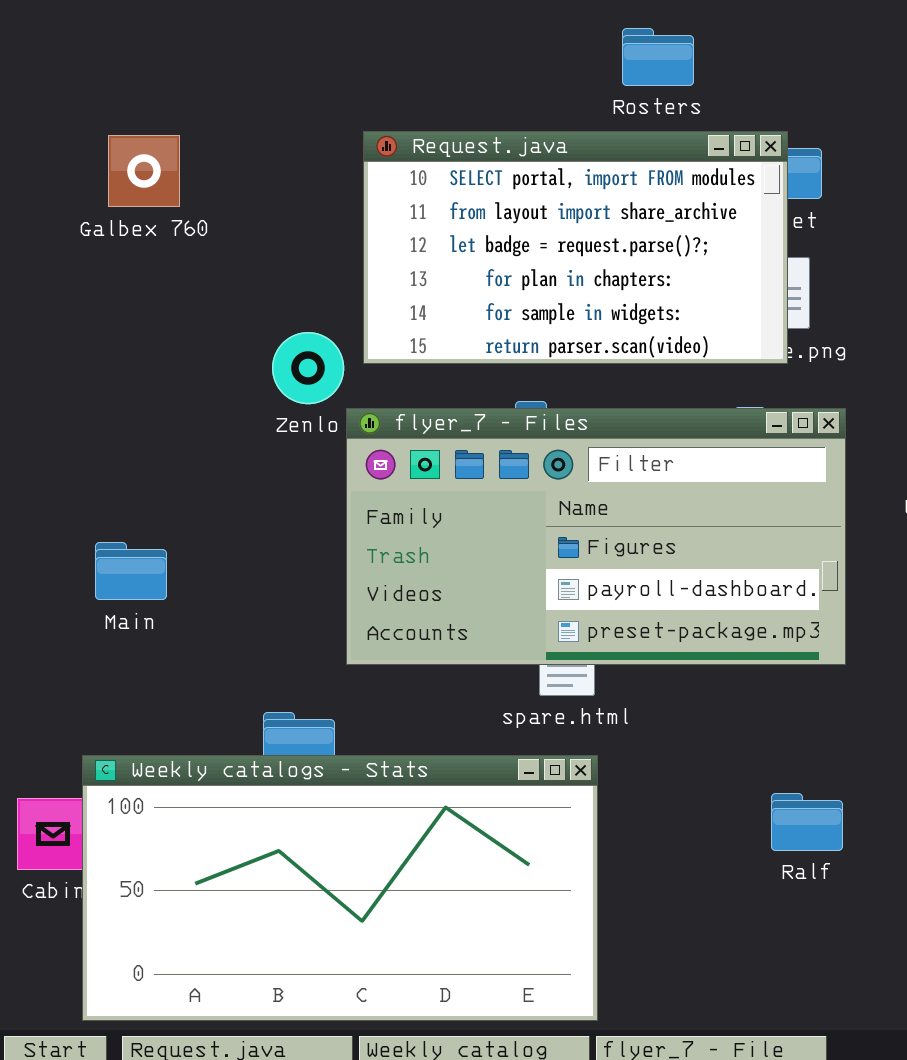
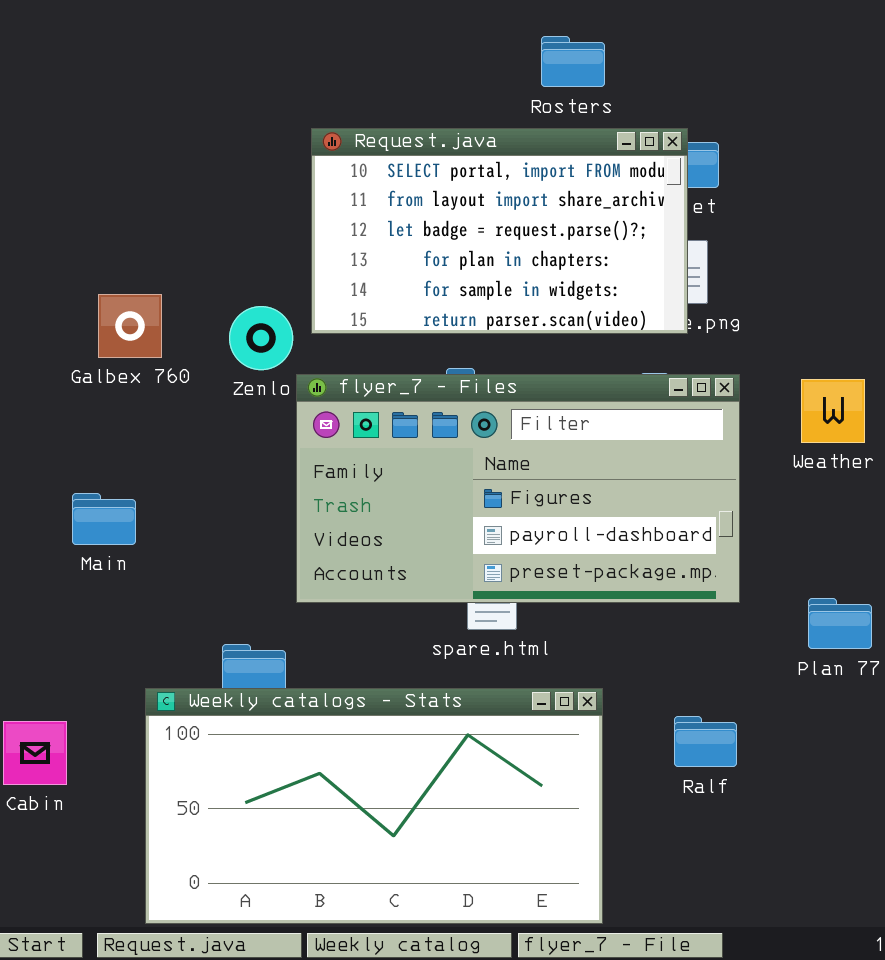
Galbex 760: [108,135,180,207] -> [98,294,162,358], moved
Weekly catalogs - Stats: [82,755,598,1021] -> [145,688,603,924], moved

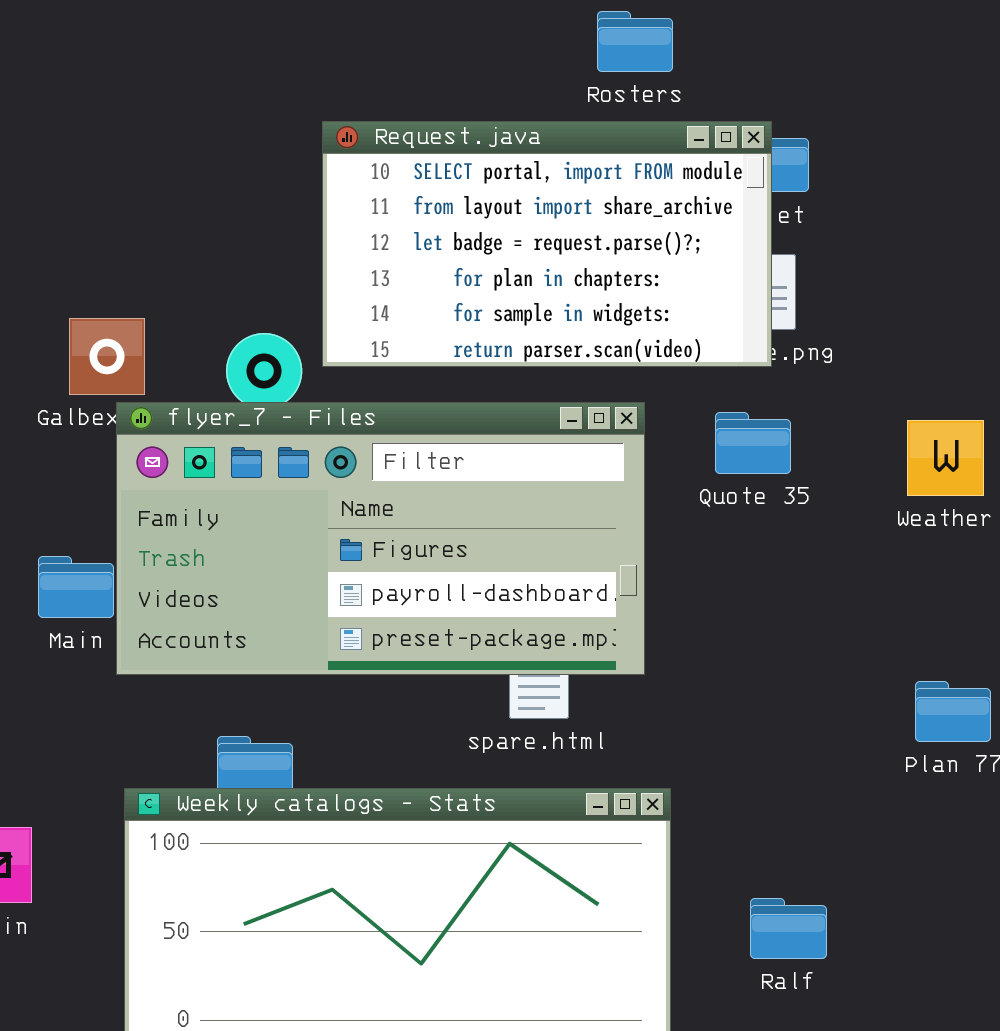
flyer_7 - Files: [296,374,740,603] -> [116,402,645,675], moved
Ralf: [674,716,737,767] -> [750,898,827,959], moved

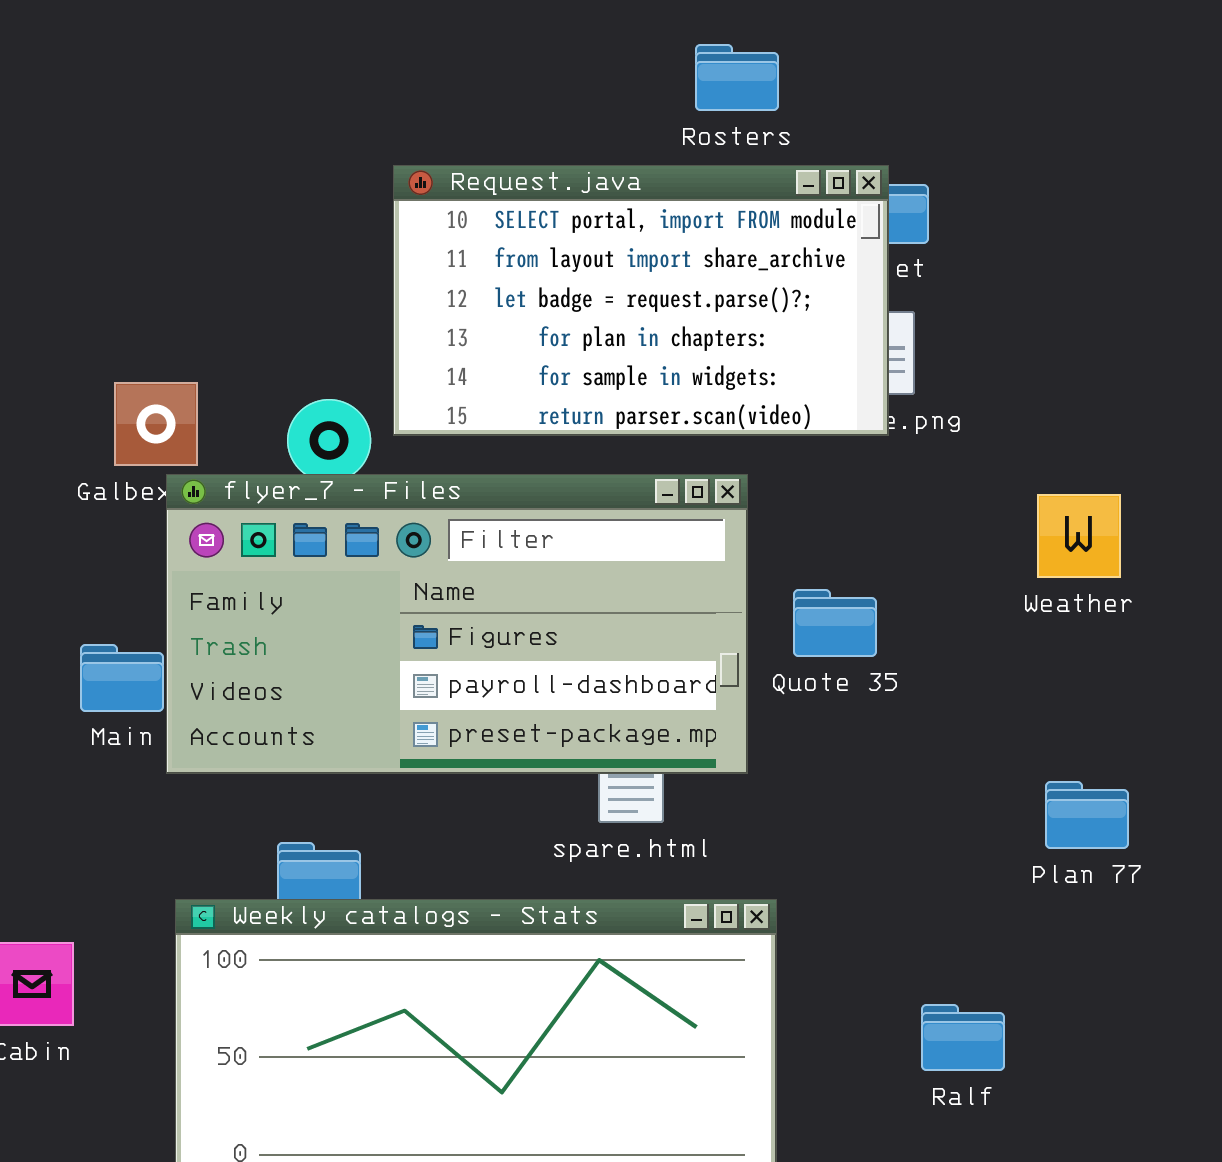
Quote 35: [715,412,791,474] -> [793,589,877,657], moved
Ralf: [750,898,827,959] -> [921,1004,1005,1071], moved

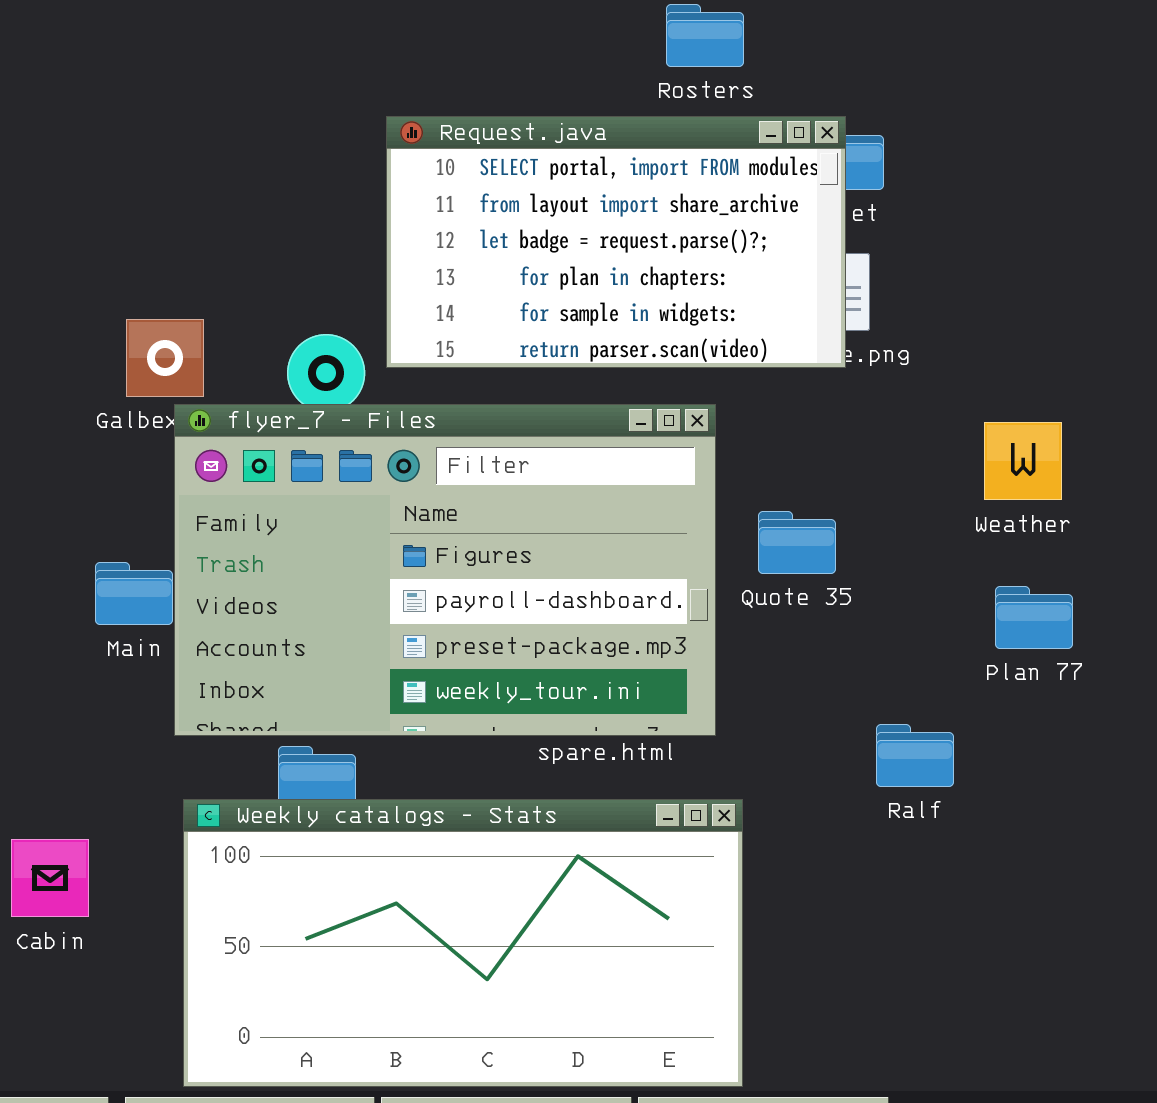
flyer_7 - Files: [166,474,748,774] -> [174,404,716,736], resized
Plan 77: [1045,781,1129,849] -> [995,586,1073,649], moved
Ralf: [921,1004,1005,1071] -> [876,724,954,787], moved

